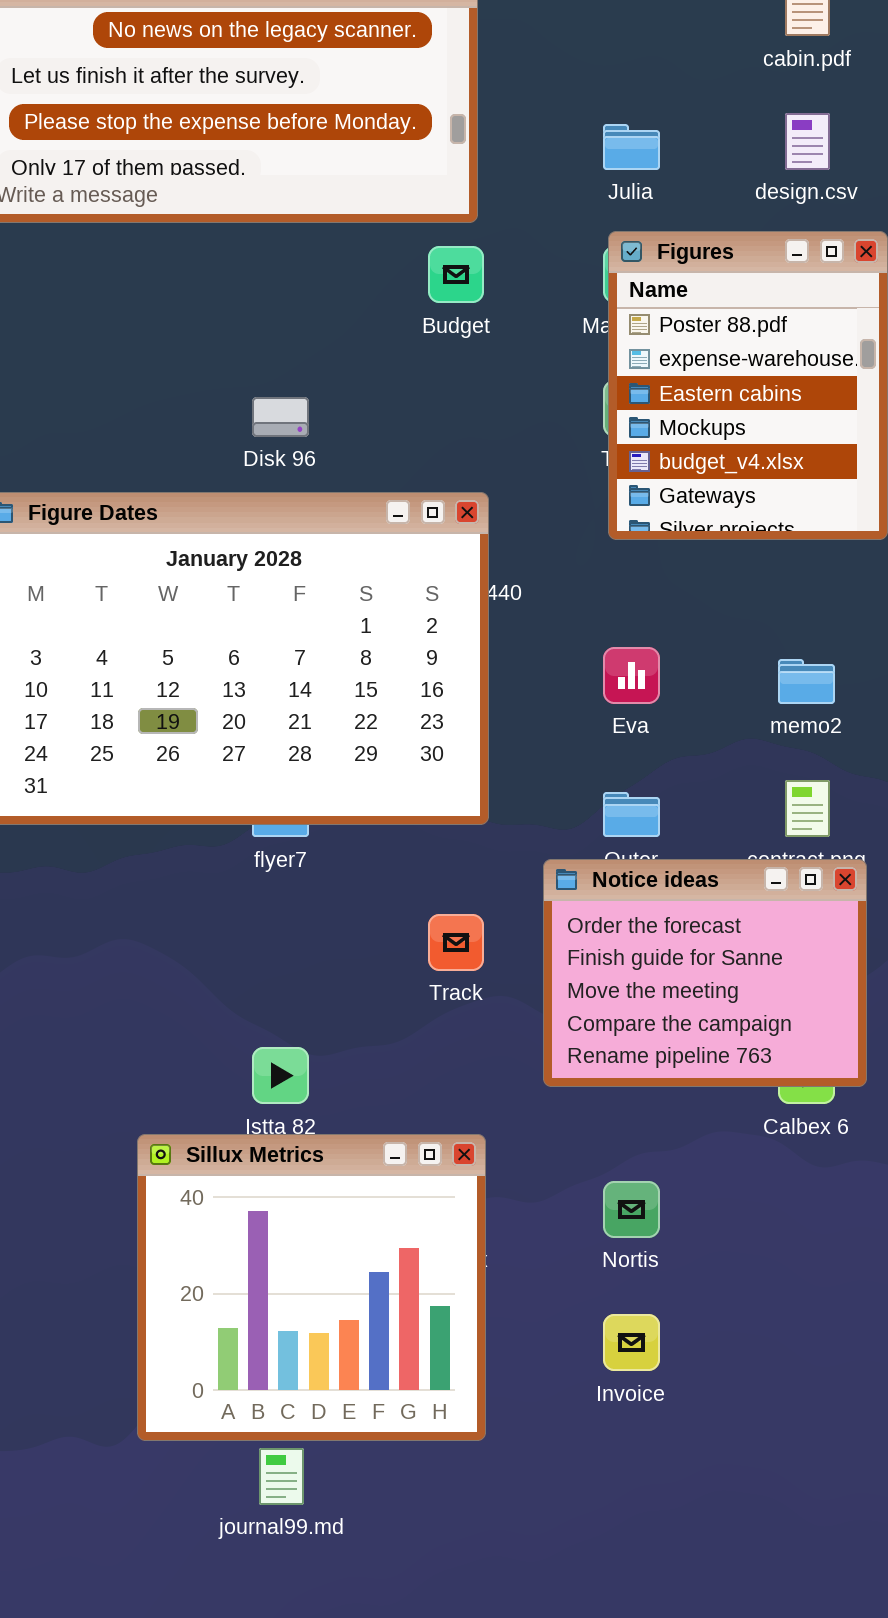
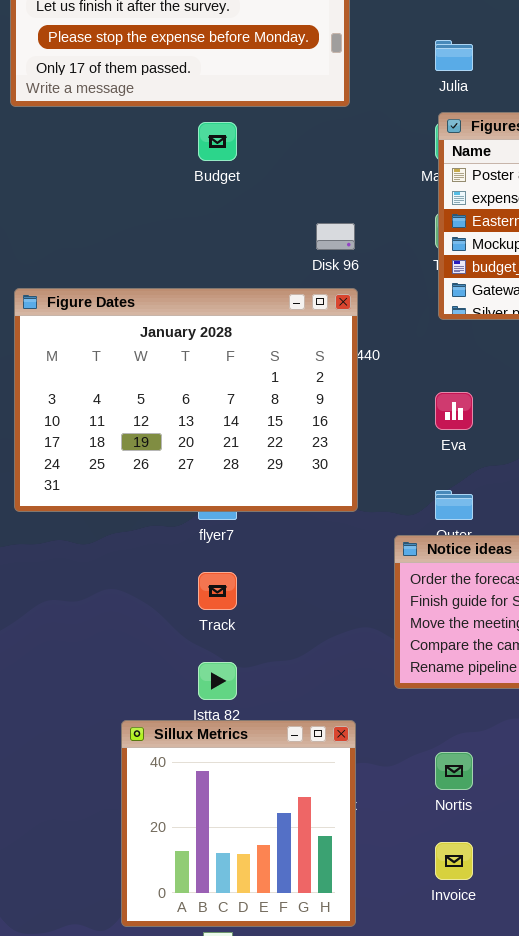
Budget: [428,246,484,303] -> [198,122,237,161], moved
Disk 96: [252,397,309,437] -> [316,223,355,250], moved
Track: [428,914,484,971] -> [198,572,237,610], moved

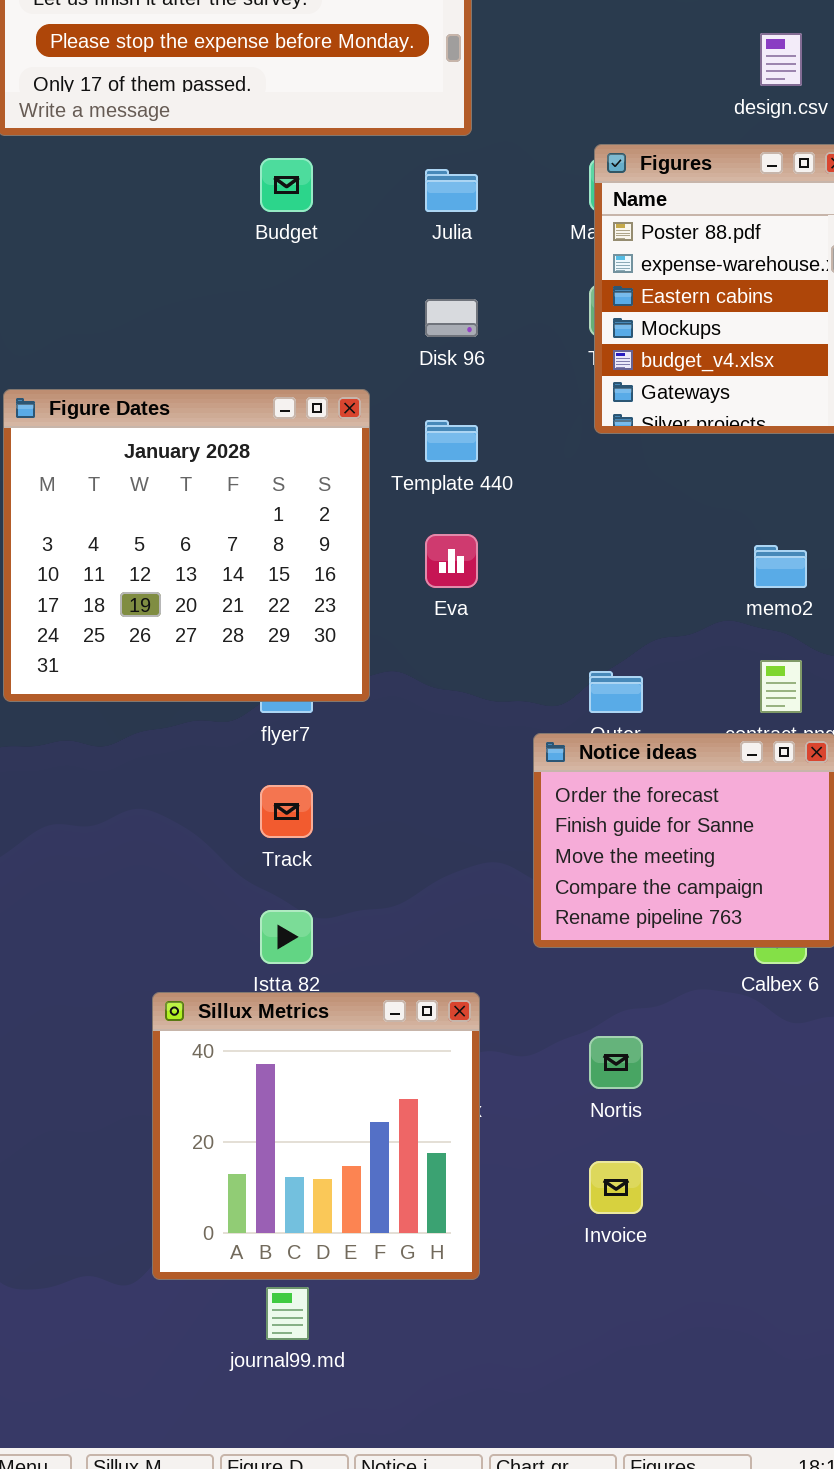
Julia: [435,40,473,71] -> [425,169,478,212], moved
Figure Dates: [14,288,358,512] -> [3,389,370,702], resized
Eva: [435,392,473,430] -> [425,534,478,588], moved

